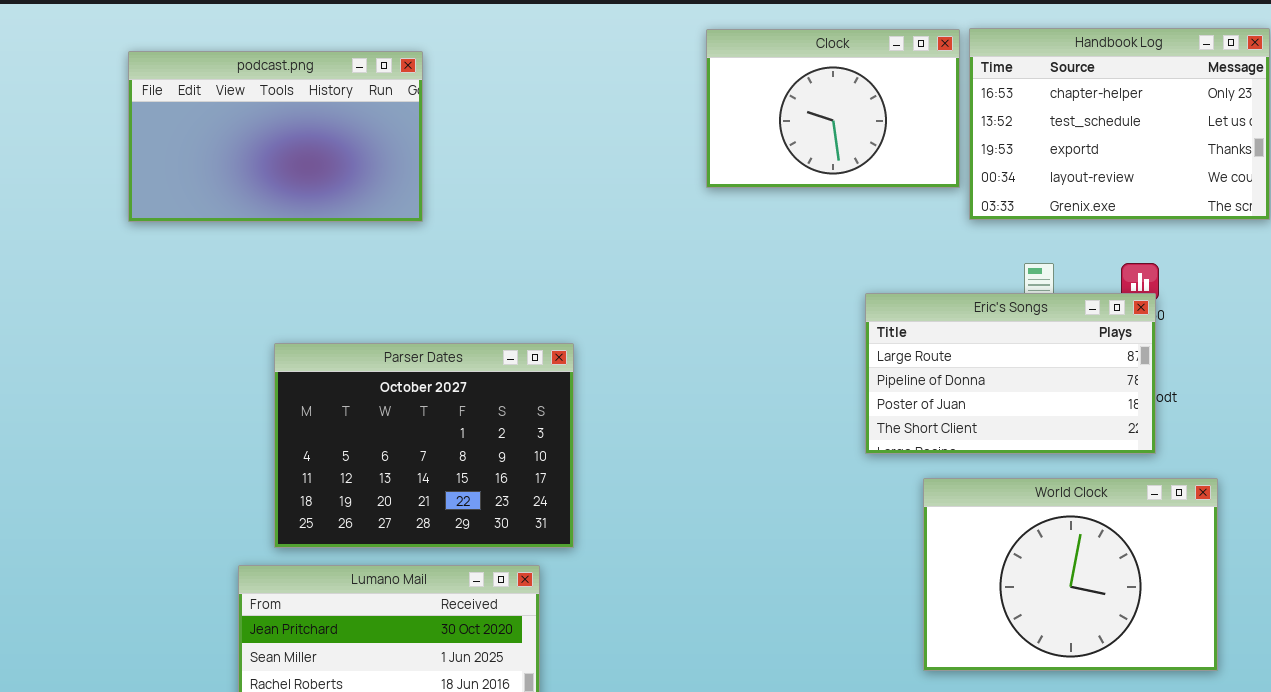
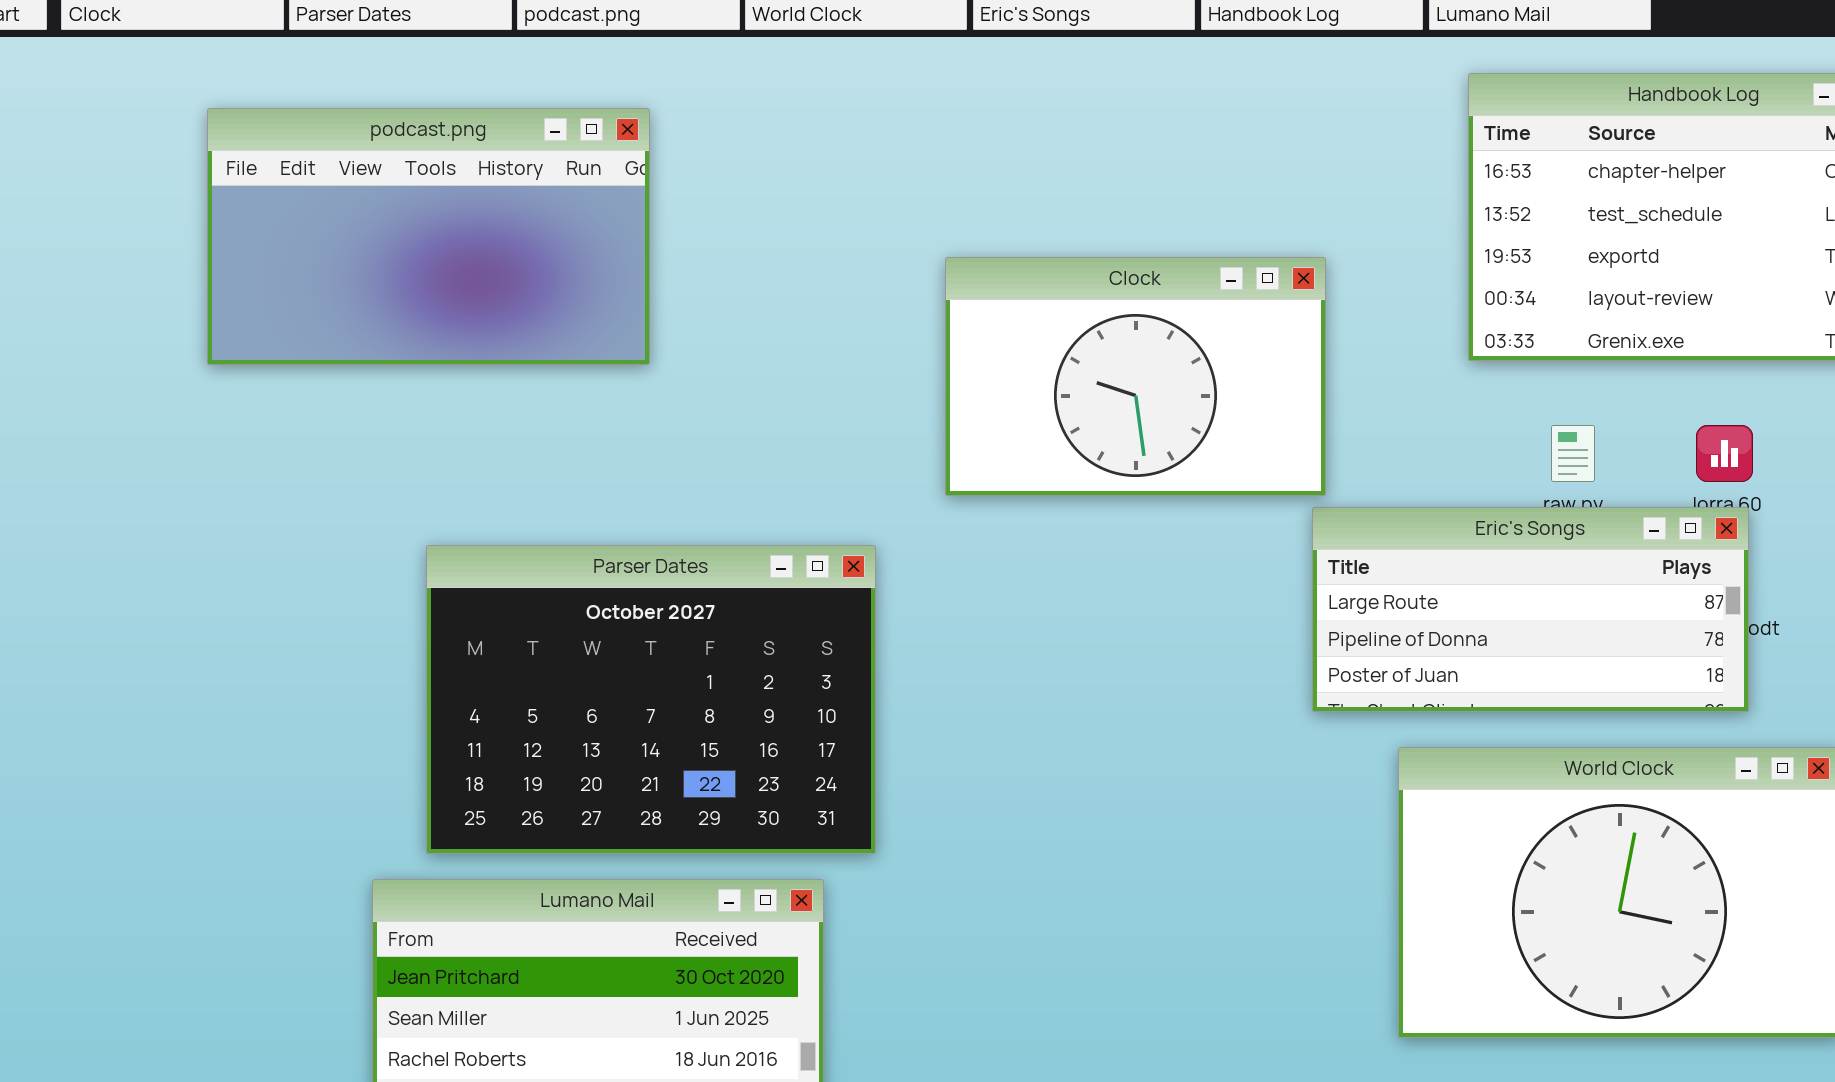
Clock: [706,29,960,188] -> [945,257,1326,496], moved
Eric's Songs: [865,293,1156,454] -> [1312,507,1749,712], resized

